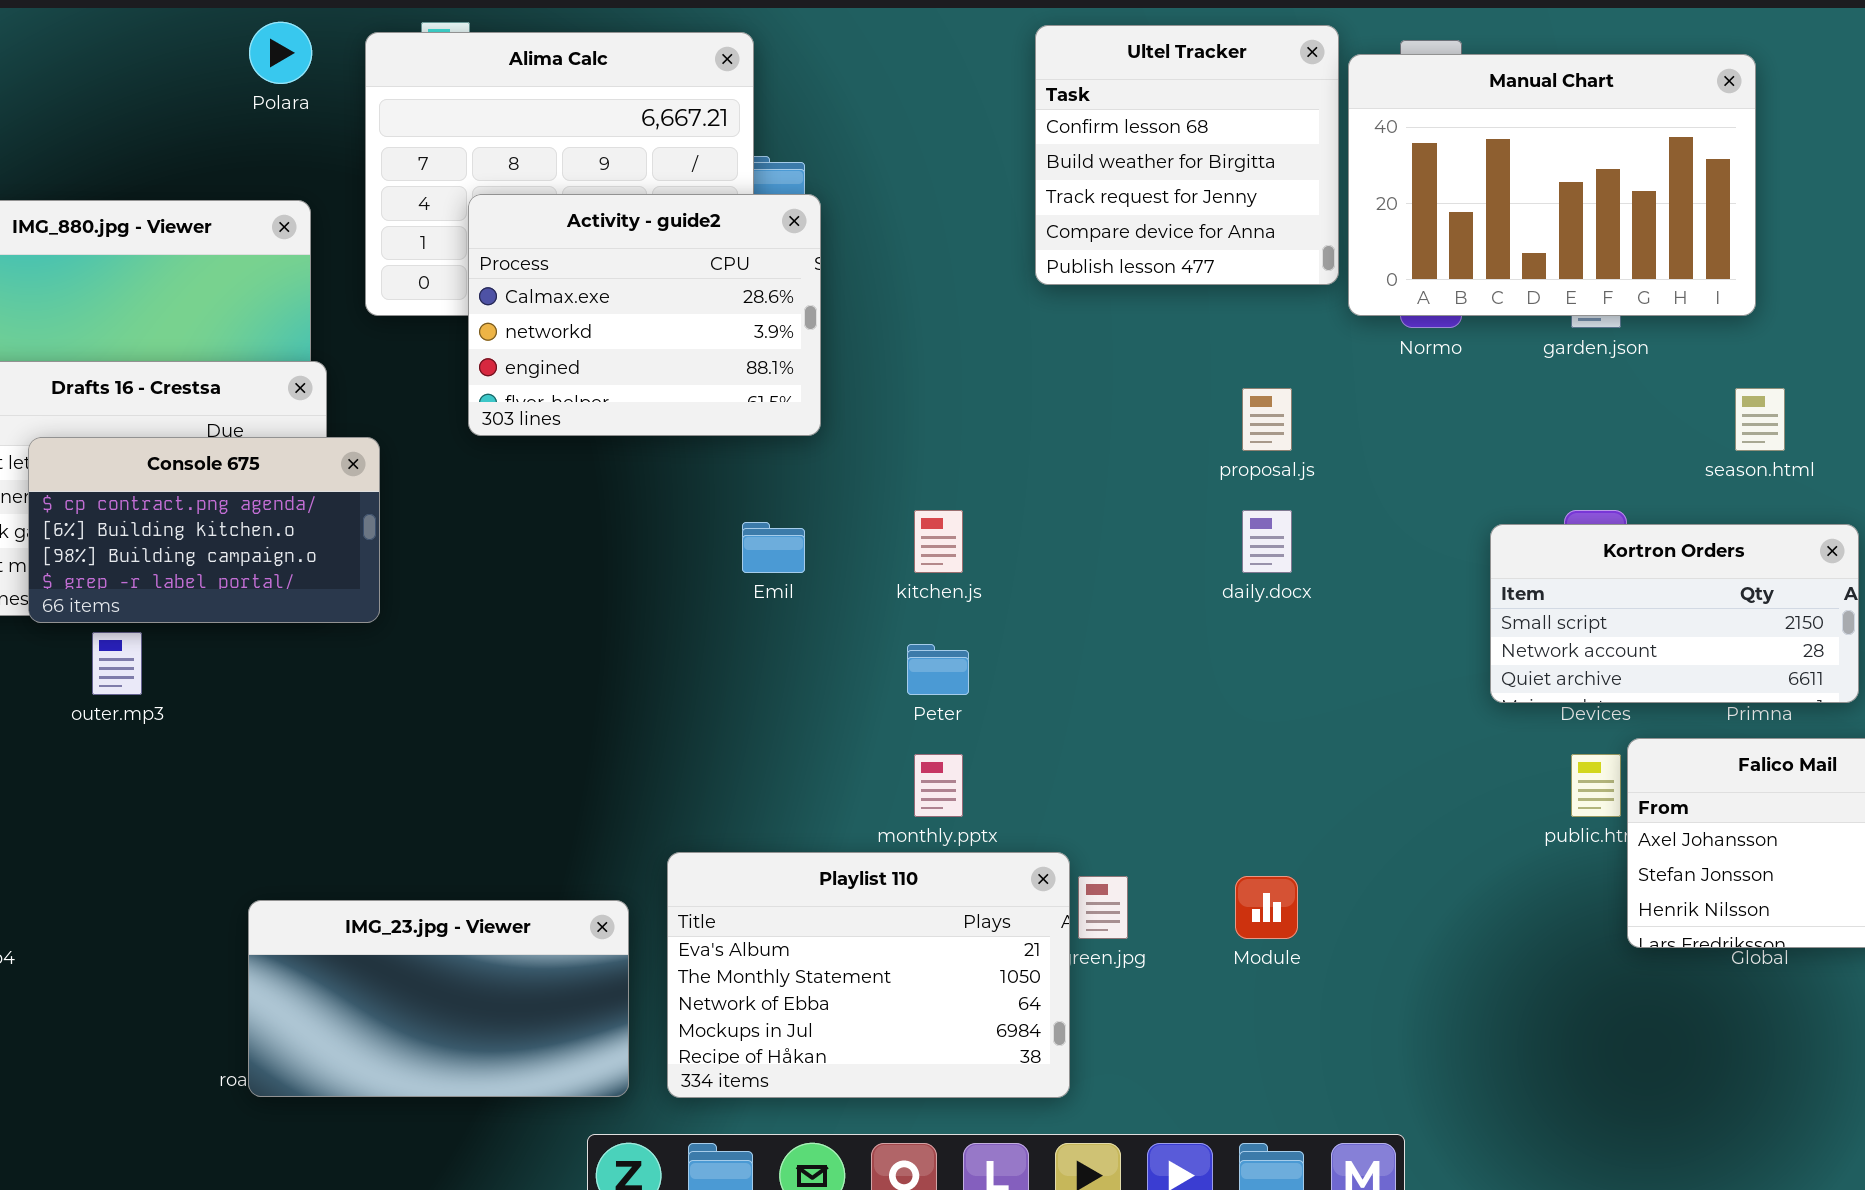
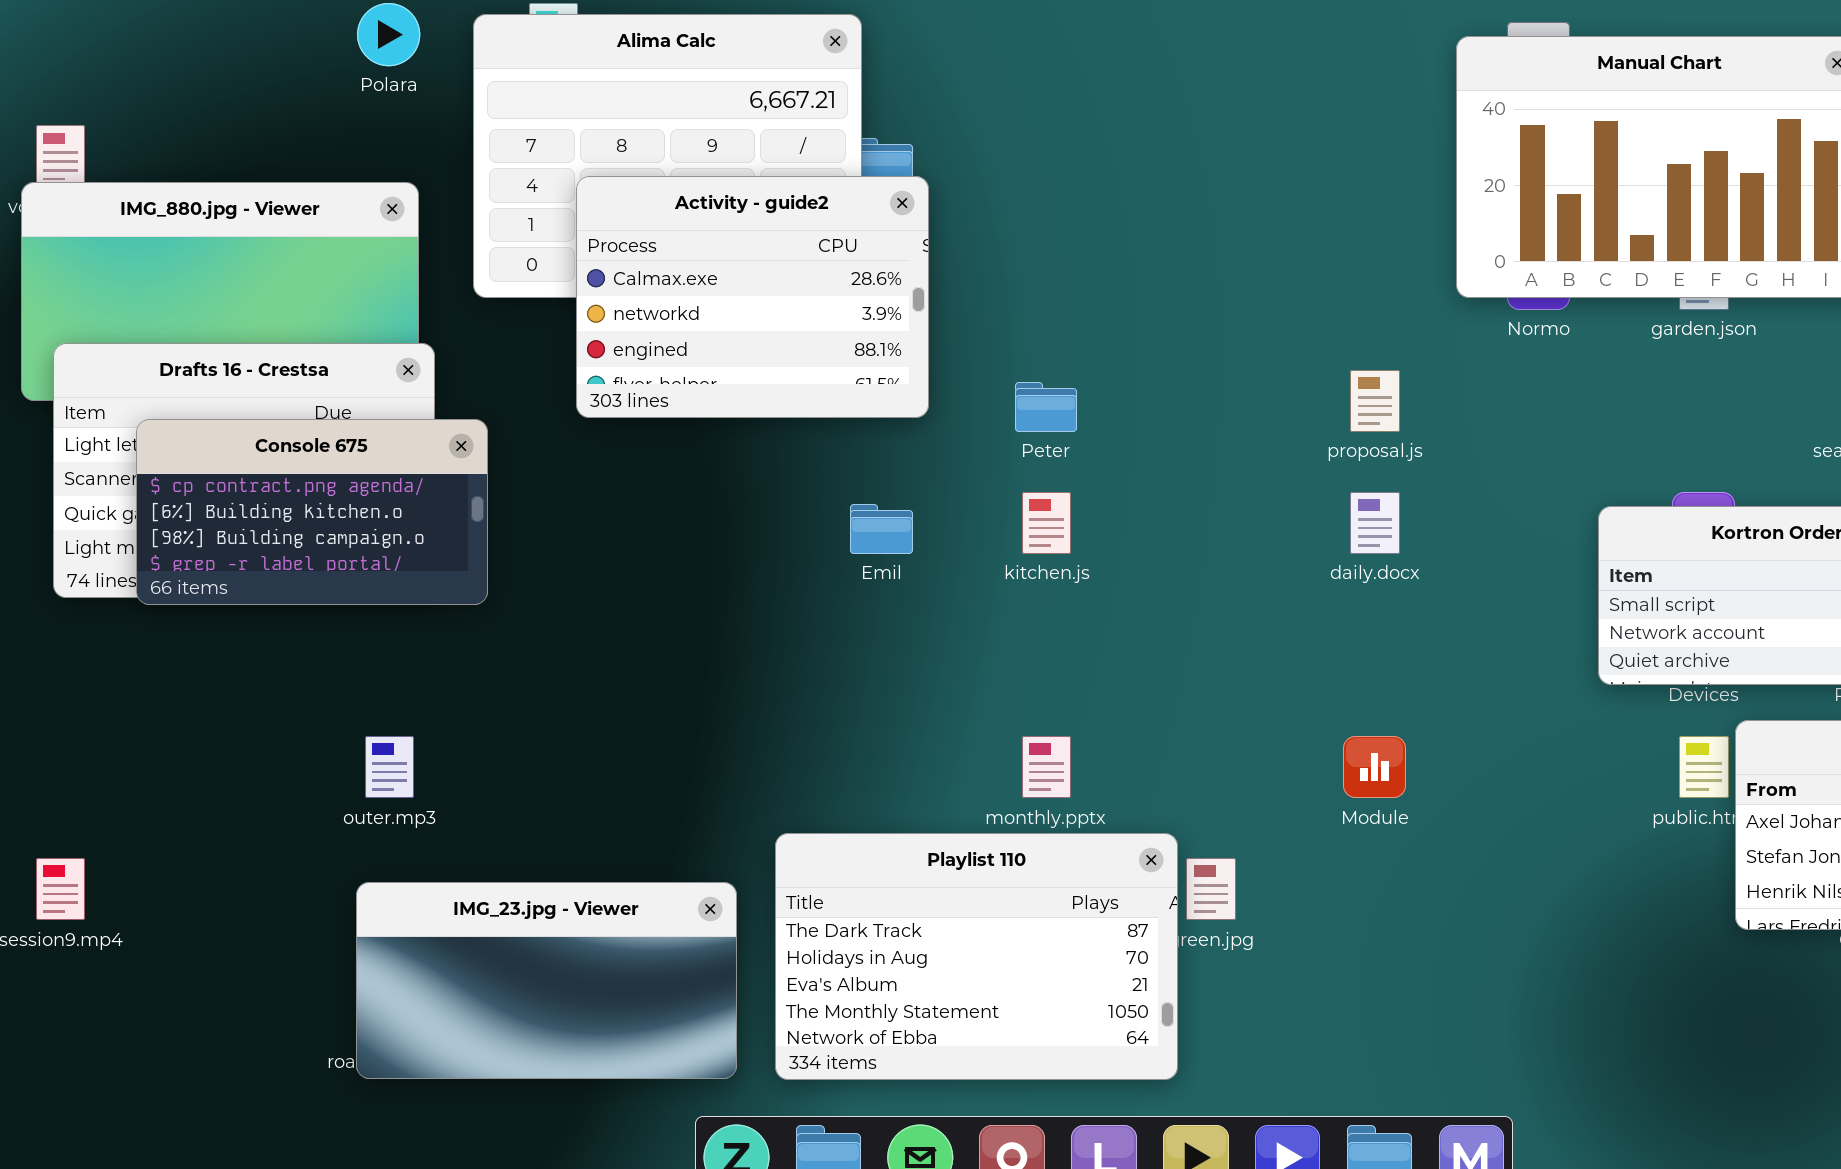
Ultel Tracker: [1035,25,1339,285] -> none, closed
outer.mp3: [92,632,142,695] -> [365,736,414,798], moved
Peter: [907,644,969,695] -> [1015,382,1077,432], moved
Playlist 110: [667,852,1070,1098] -> [775,833,1178,1080], scrolled up 2 rows
Module: [1235,876,1298,939] -> [1343,736,1406,798], moved

